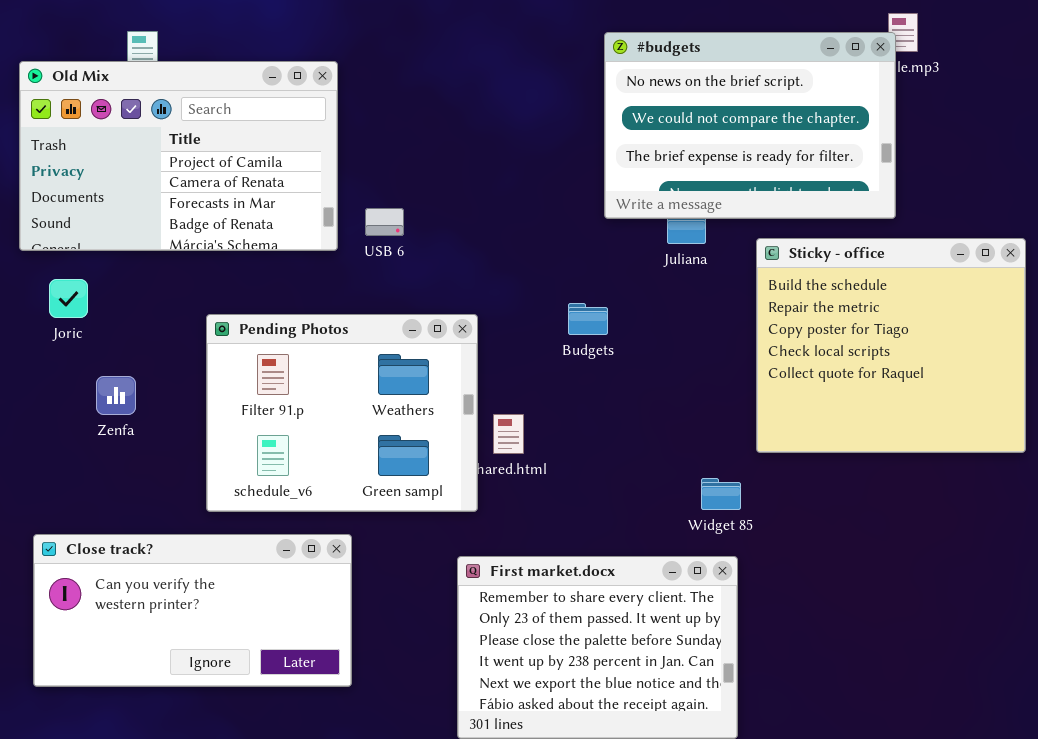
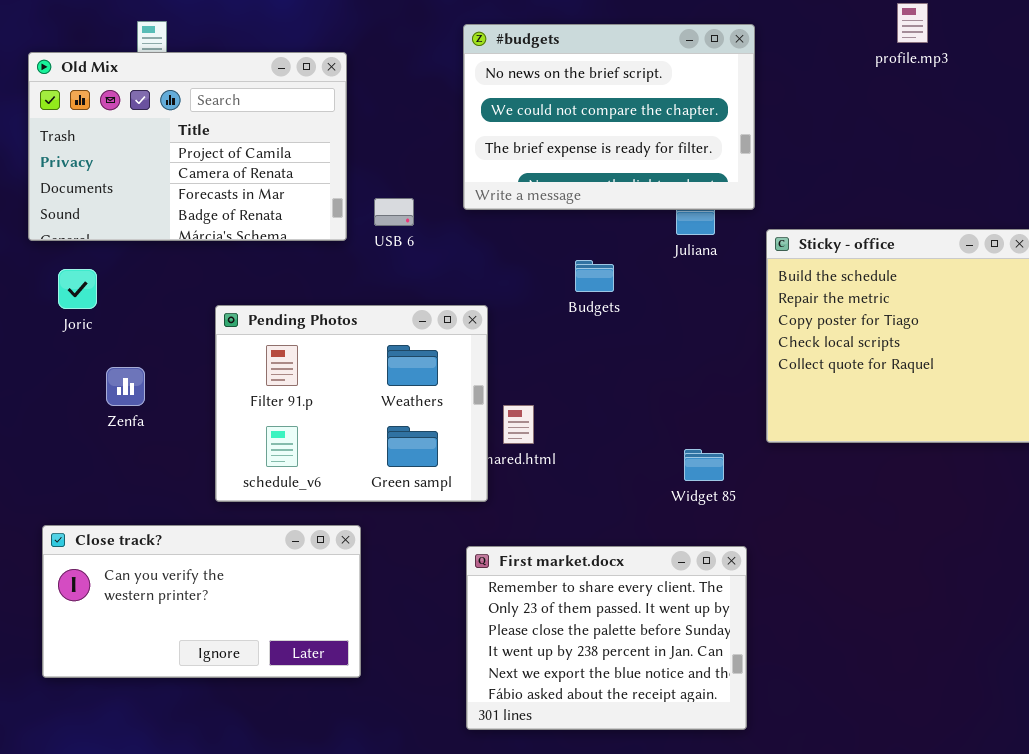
#budgets: [604,32,896,219] -> [463,24,755,210], moved
Budgets: [568,303,608,335] -> [575,260,614,292], moved
Widget 85: [701,478,741,510] -> [684,449,724,481], moved

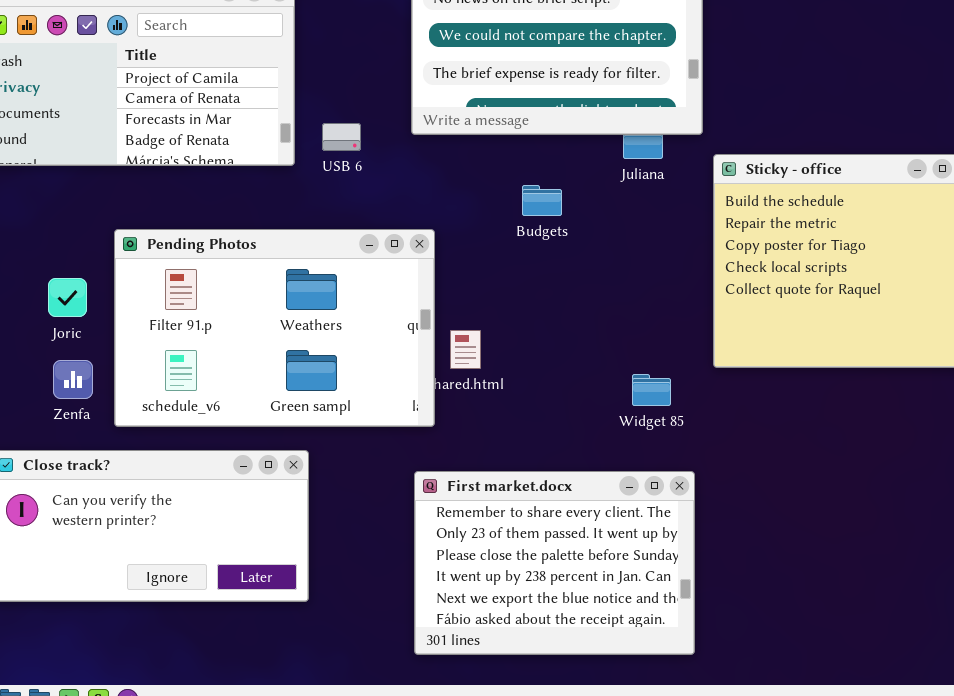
Joric: [58,269,97,309] -> [48,278,87,317], moved
Pending Photos: [215,305,488,502] -> [114,229,435,427], resized
Zenfa: [106,367,145,406] -> [53,360,93,399], moved

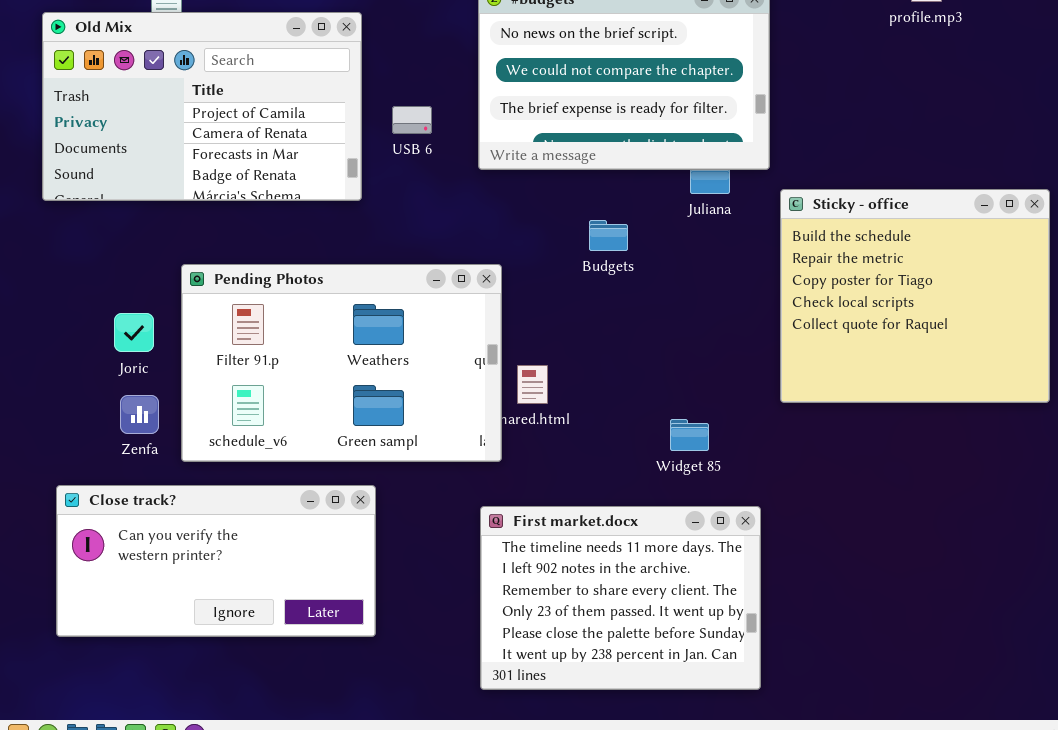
USB 6: [322,123,361,151] -> [392,106,432,134], moved
Widget 85: [632,374,671,406] -> [670,419,709,451], moved
First market.docx: [414,471,695,655] -> [480,506,761,690], scrolled up 2 rows

